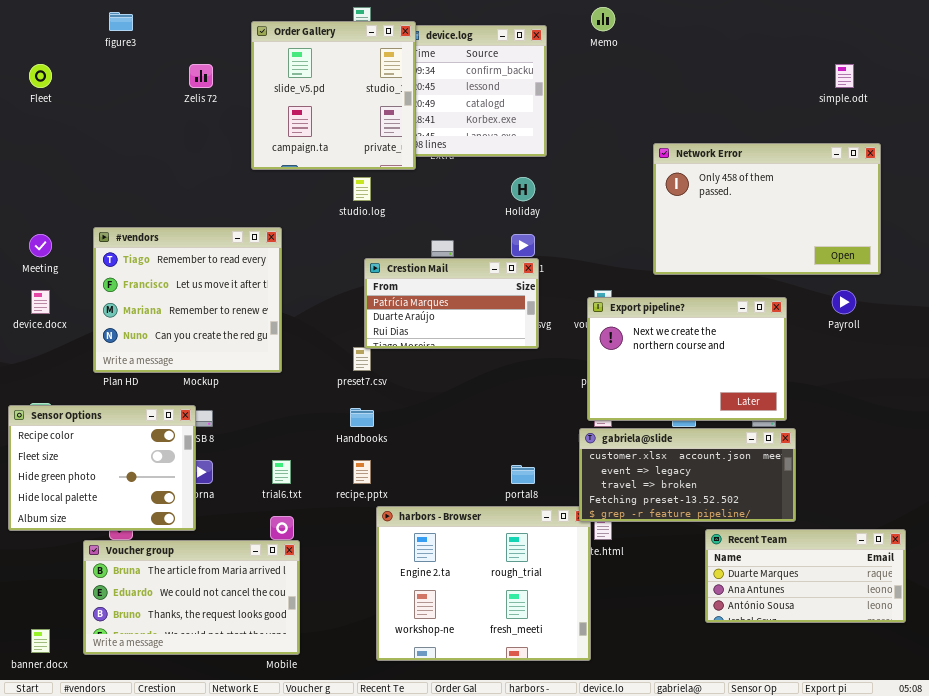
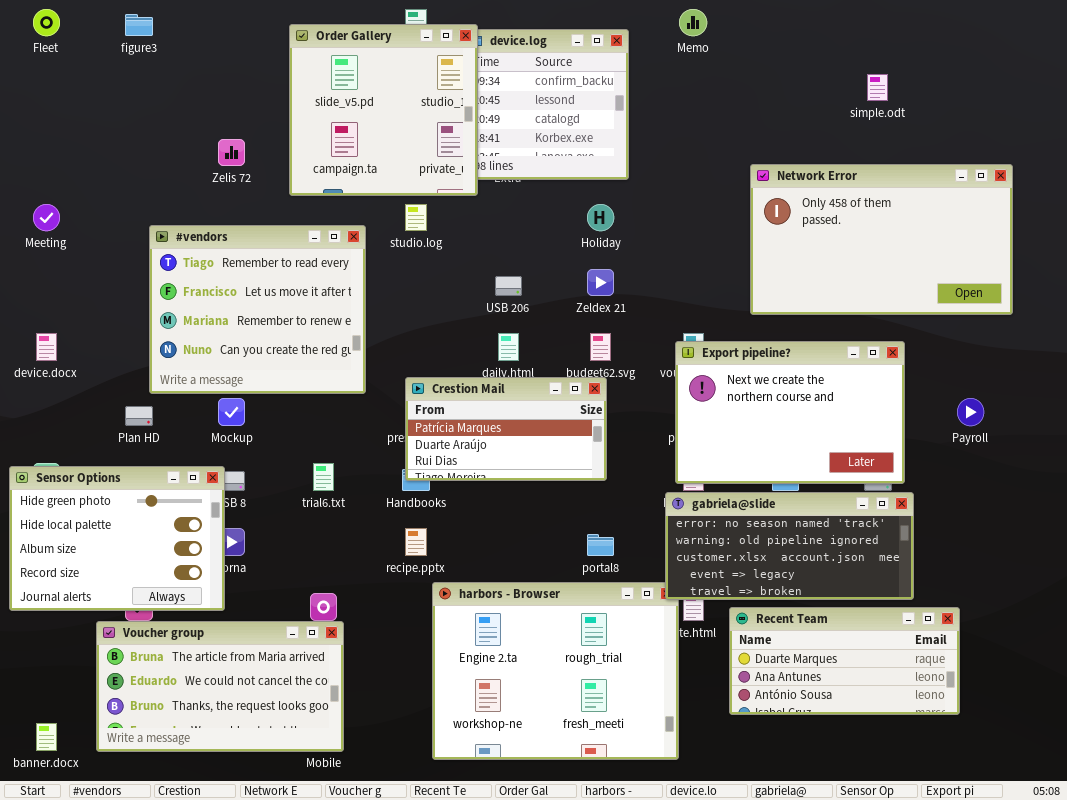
Fleet: [29,64,52,88] -> [33,9,60,36], moved
Zelis 72: [189,64,213,88] -> [218,139,245,166], moved
simple.odt: [835,64,854,88] -> [867,74,888,101], moved
#vendors: [93,227,282,373] -> [149,225,366,394], moved
Meeting: [29,234,52,257] -> [33,204,60,231], moved
Crestion Mail: [364,258,539,349] -> [405,377,607,481], moved
Payroll: [832,290,856,314] -> [957,398,984,426], moved
Sensor Options: [8,405,196,531] -> [9,466,225,611], scrolled down 2 rows
gabriela@slide: [579,428,796,522] -> [665,492,914,600], scrolled up 2 rows
trial6.txt: [272,460,291,484] -> [313,463,334,491], moved
Recent Team: [705,529,906,623] -> [729,607,960,715], moved

